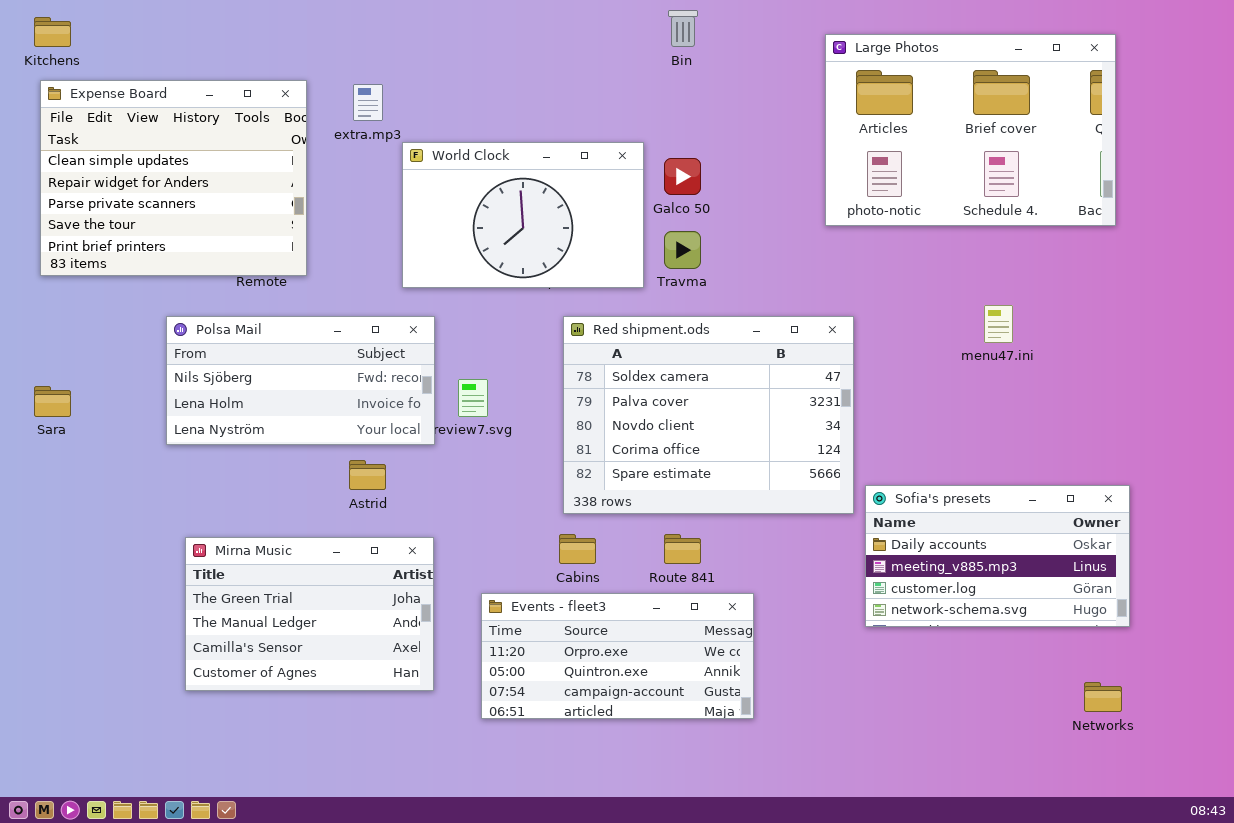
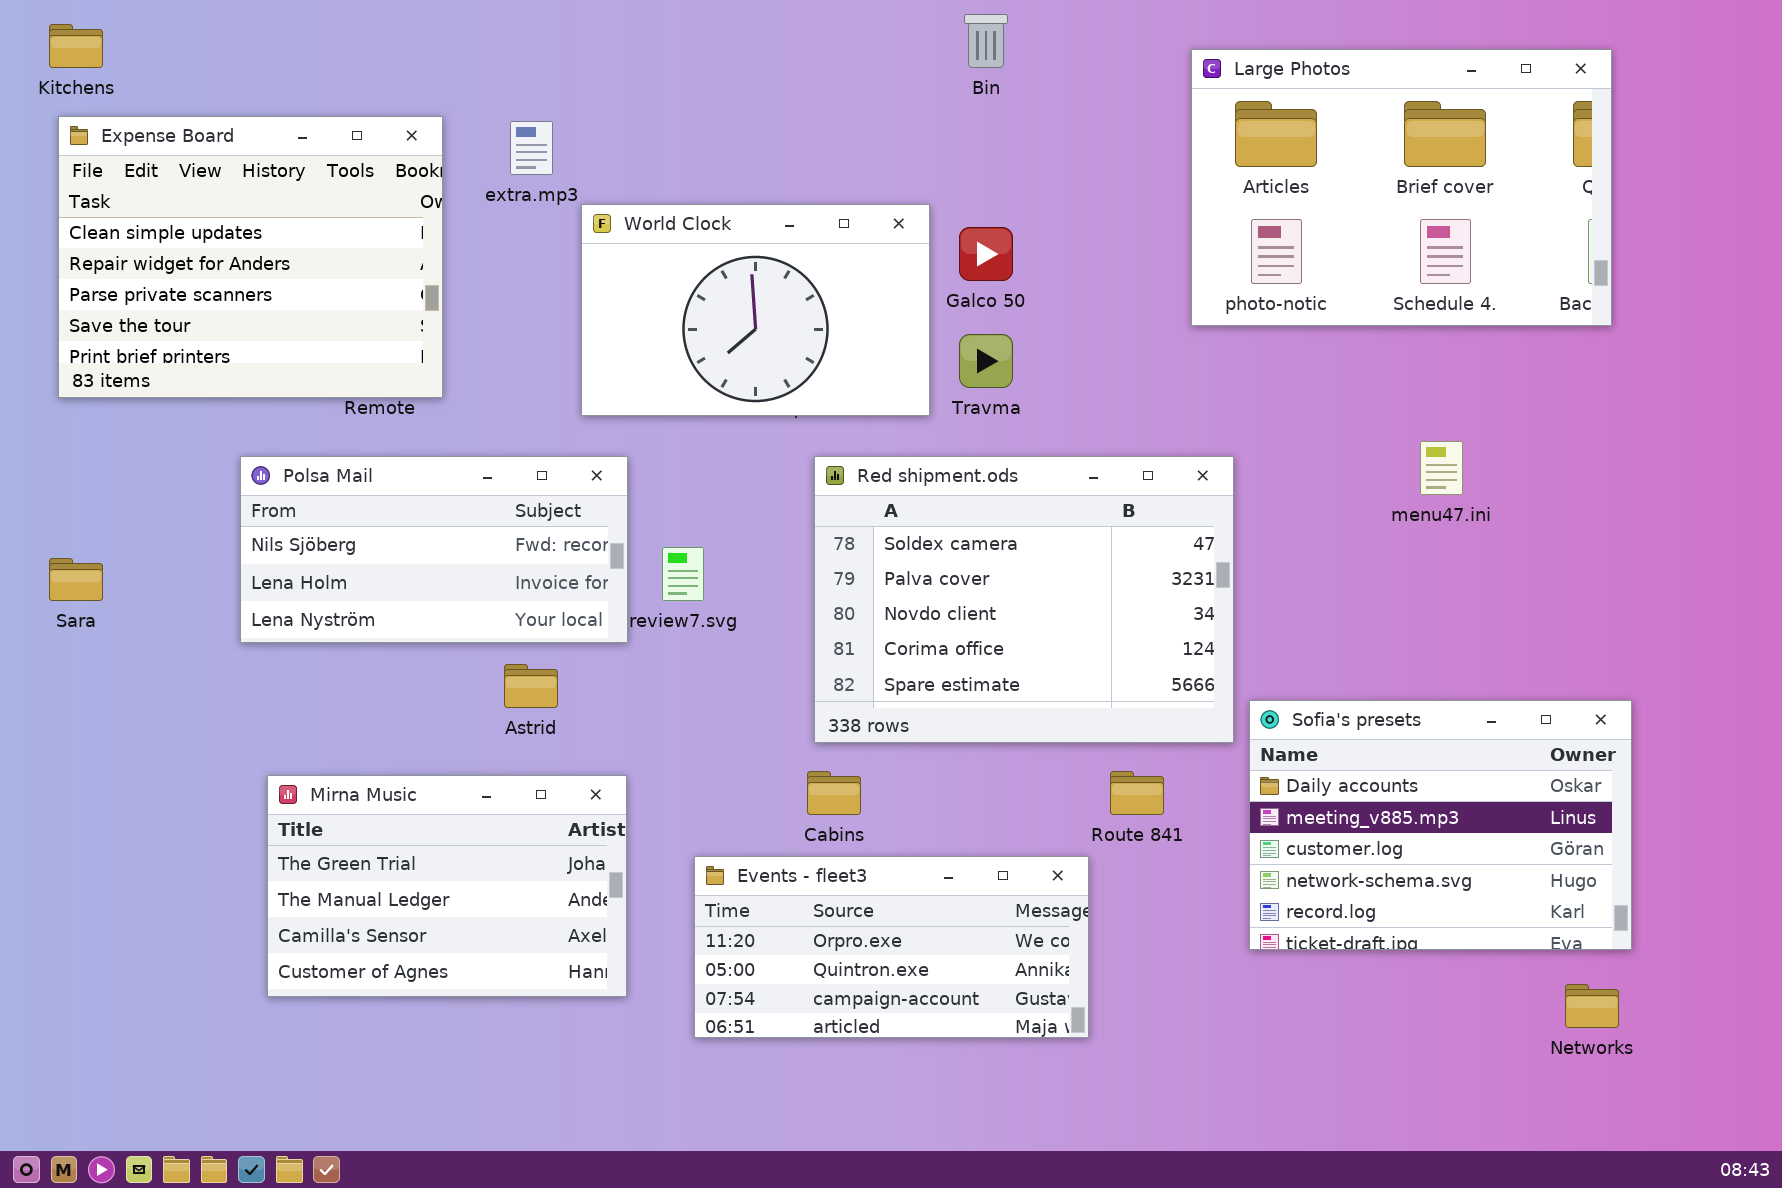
Sofia's presets: [865,485,1130,627] -> [1249,700,1632,950], resized
Route 841: [664,534,701,564] -> [1110,771,1164,815], moved

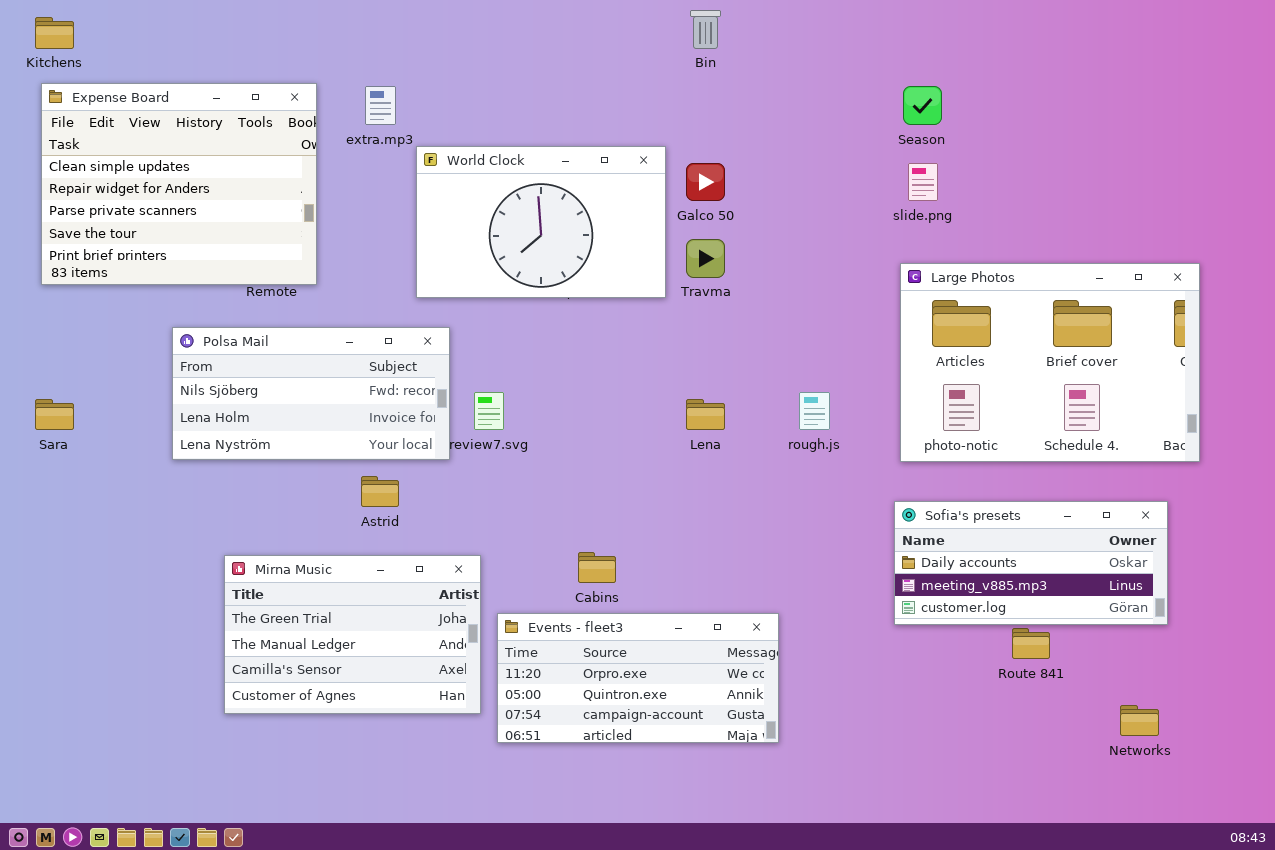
Large Photos: [1191,49,1612,326] -> [900,263,1200,462], moved
Red shipment.ods: [814,456,1234,743] -> none, closed
Sofia's presets: [1249,700,1632,950] -> [894,501,1168,625], resized
Route 841: [1110,771,1164,815] -> [1012,628,1050,659], moved
Mirna Music: [267,775,627,997] -> [224,555,481,714], moved

